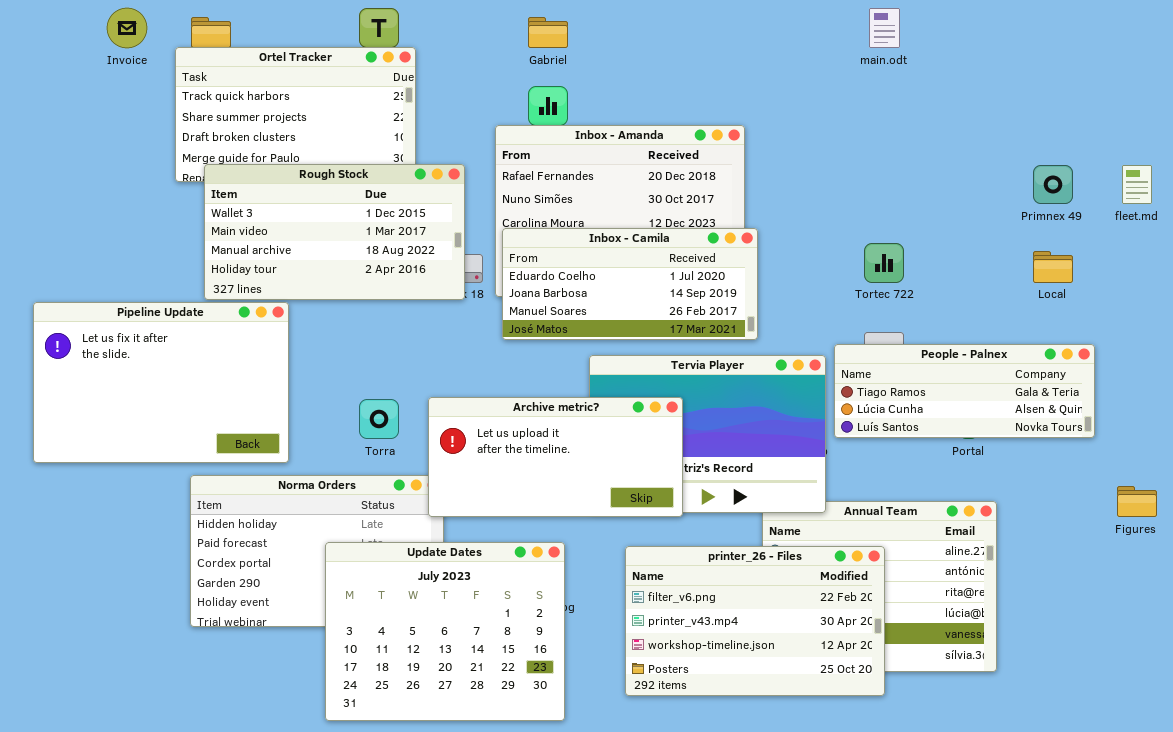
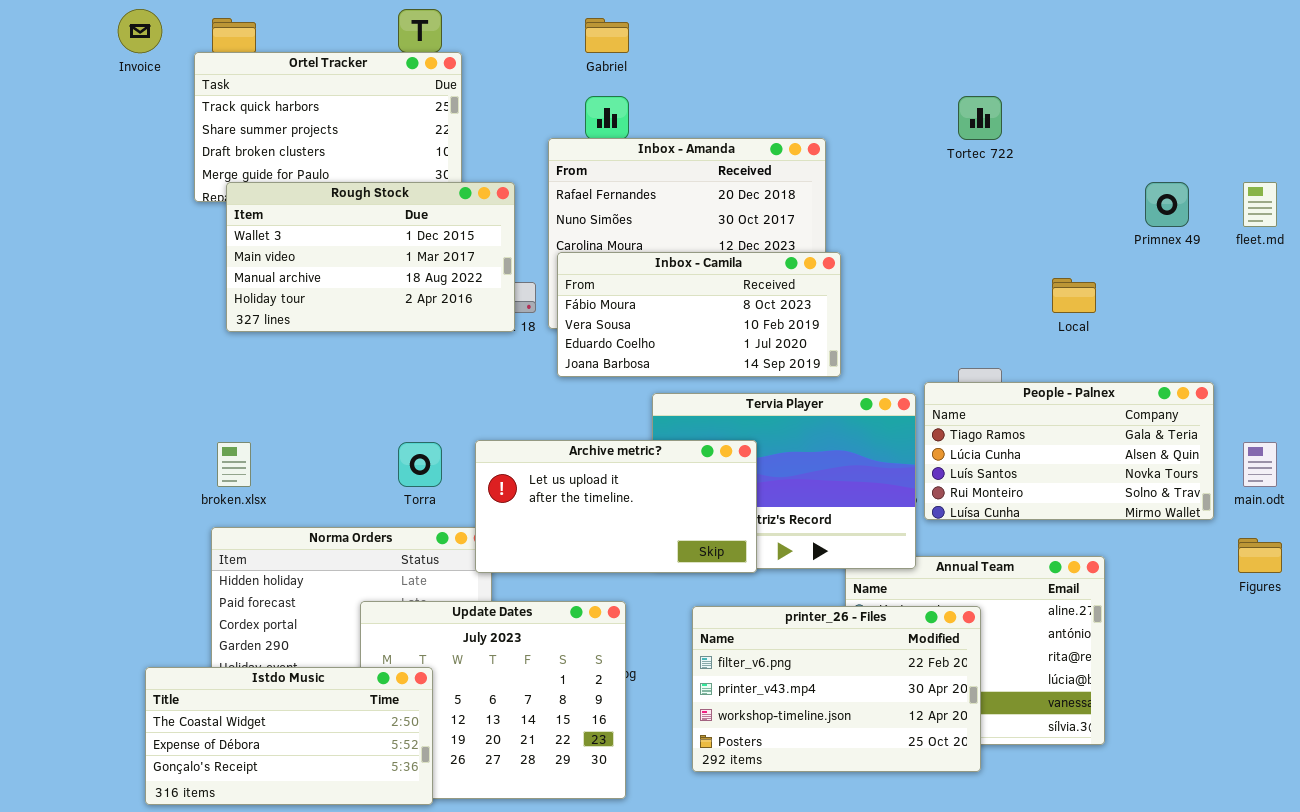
main.odt: [869,8,900,48] -> [1243,442,1277,487], moved
Inbox - Camila: [502,228,758,340] -> [557,252,841,377], scrolled up 2 rows
Tortec 722: [864,243,904,283] -> [958,96,1002,140], moved
Local: [1033,251,1073,283] -> [1052,278,1096,313], moved
Pipeline Update: [33,302,289,463] -> none, closed
People - Palnex: [834,344,1095,438] -> [924,382,1214,520], resized
Istdo Music: none -> [145,667,433,805], opened

